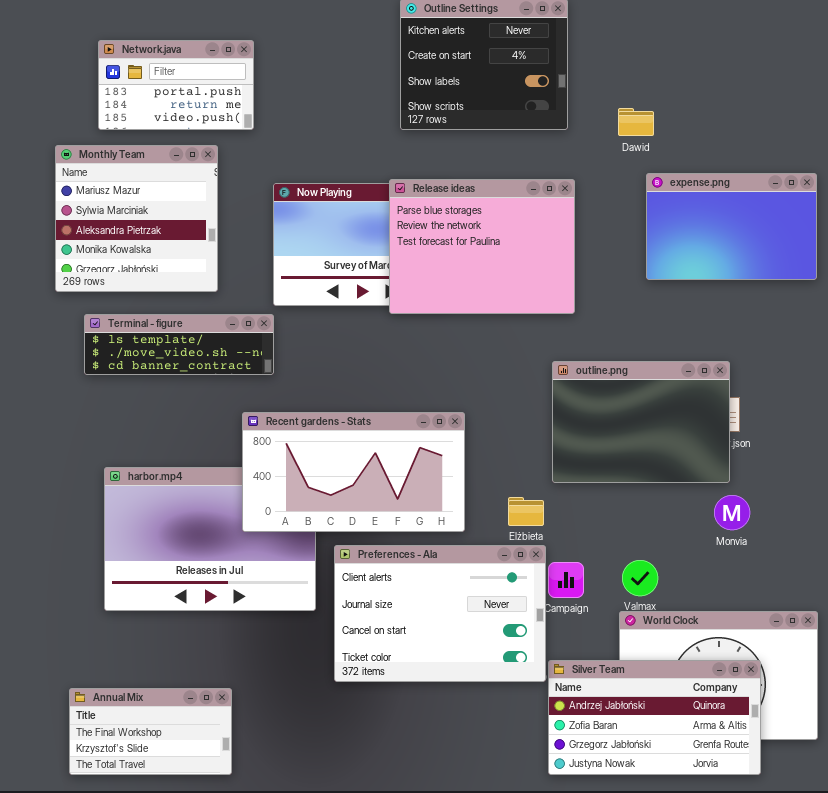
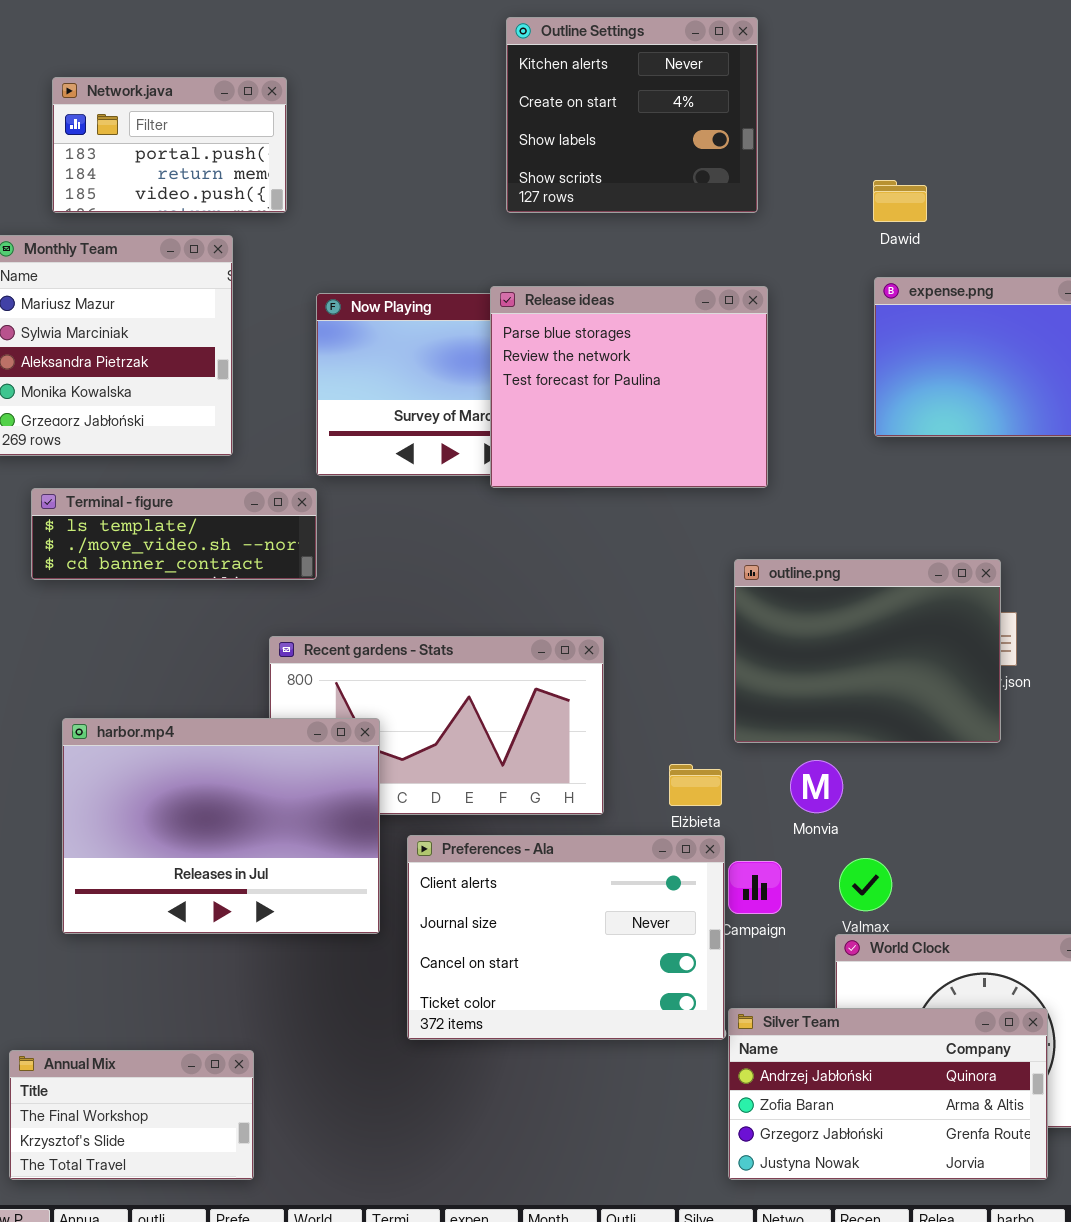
Dawid: [618,108,654,136] -> [873,180,927,222], moved
harbor.mp4: [104,467,316,611] -> [62,718,380,934], raised
Monvia: [714,495,750,530] -> [790,760,843,813], moved

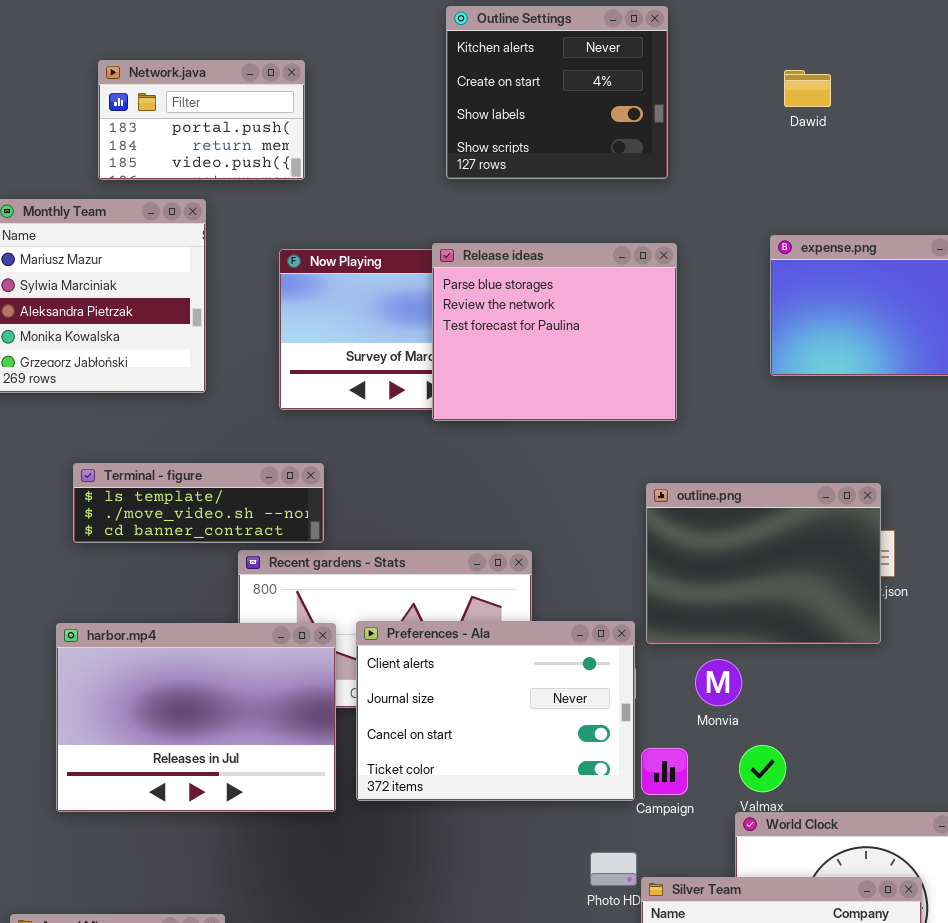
Network.java: [52,77,287,213] -> [98,60,305,180], moved
Dawid: [873,180,927,222] -> [784,70,831,107], moved
Terminal - figure: [31,488,317,580] -> [73,463,324,543], moved
Preferences - Ala: [407,835,725,1040] -> [356,621,635,801], moved

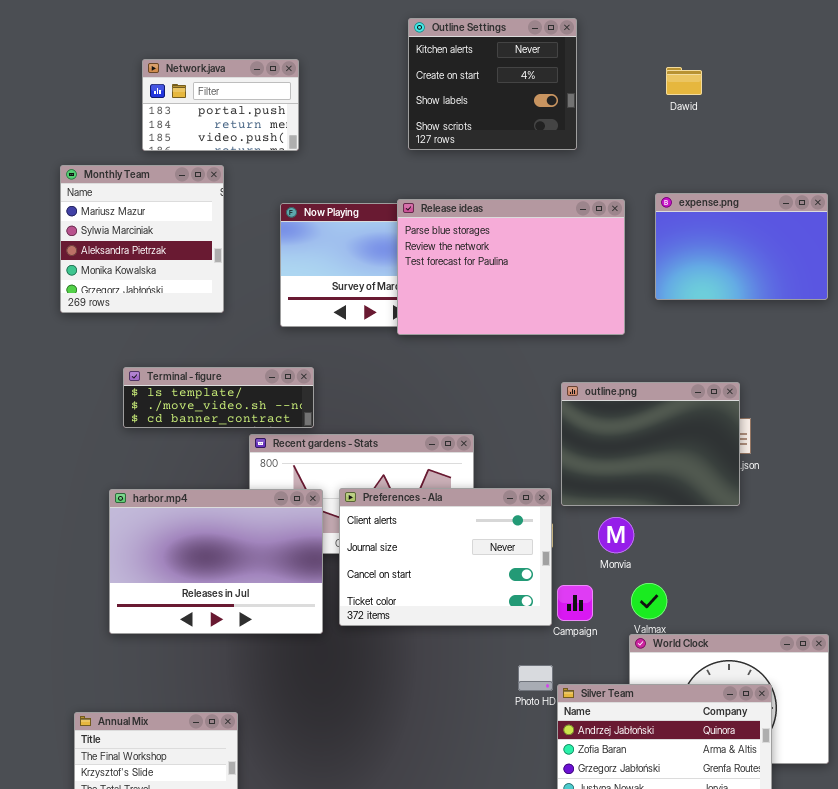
Release ideas: [432,243,677,421] -> [397,199,625,335], resized

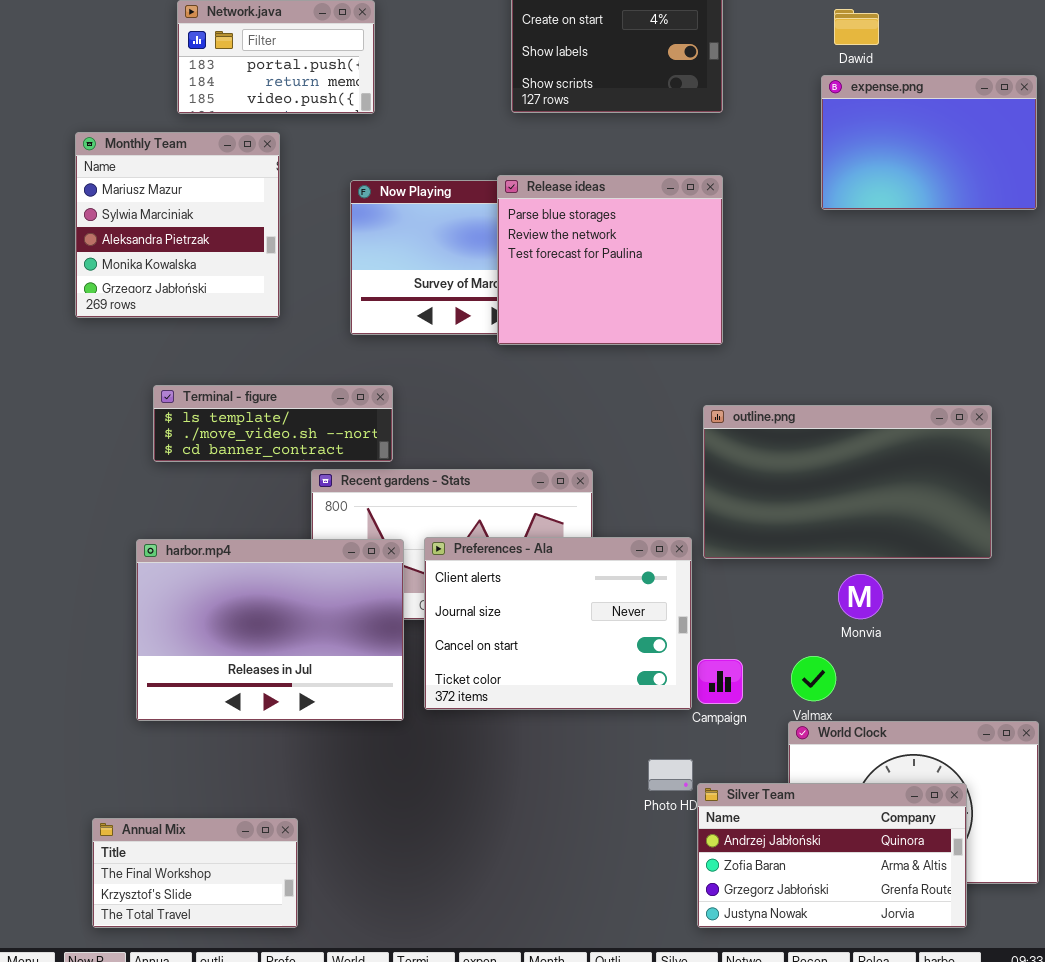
expense.png: [655,193,828,300] -> [821,75,1037,210], moved
Release ideas: [397,199,625,335] -> [497,175,723,345], resized
outline.png: [561,382,740,506] -> [703,405,992,559], resized
Monvia: [598,517,634,553] -> [838,574,883,619], moved

